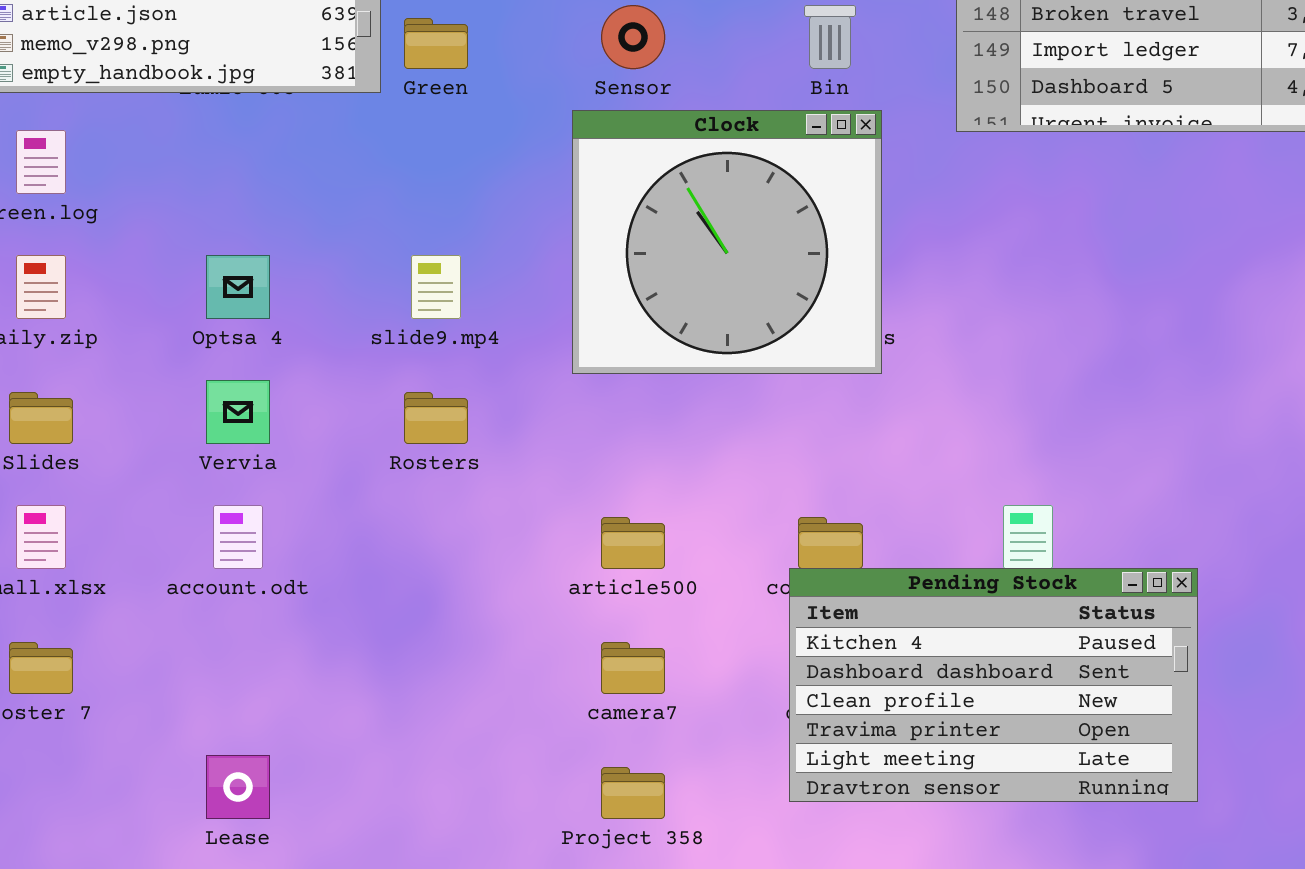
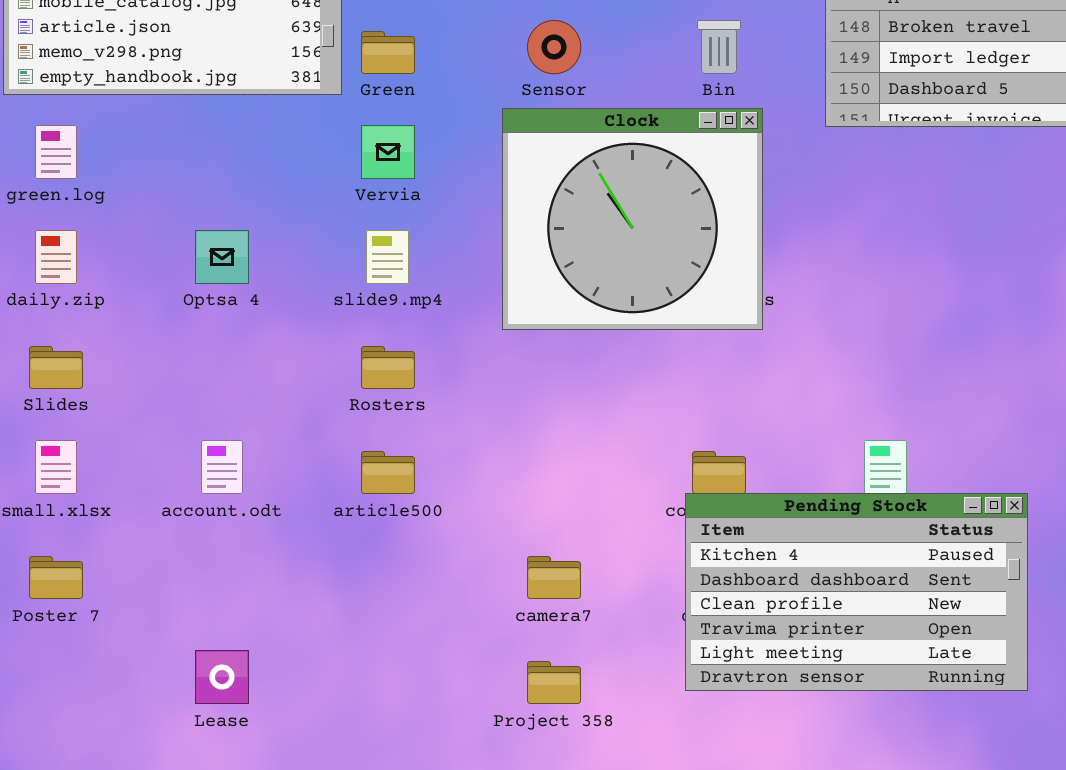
Vervia: [206,380,270,444] -> [361,125,415,179], moved
article500: [601,517,665,569] -> [361,451,415,494], moved

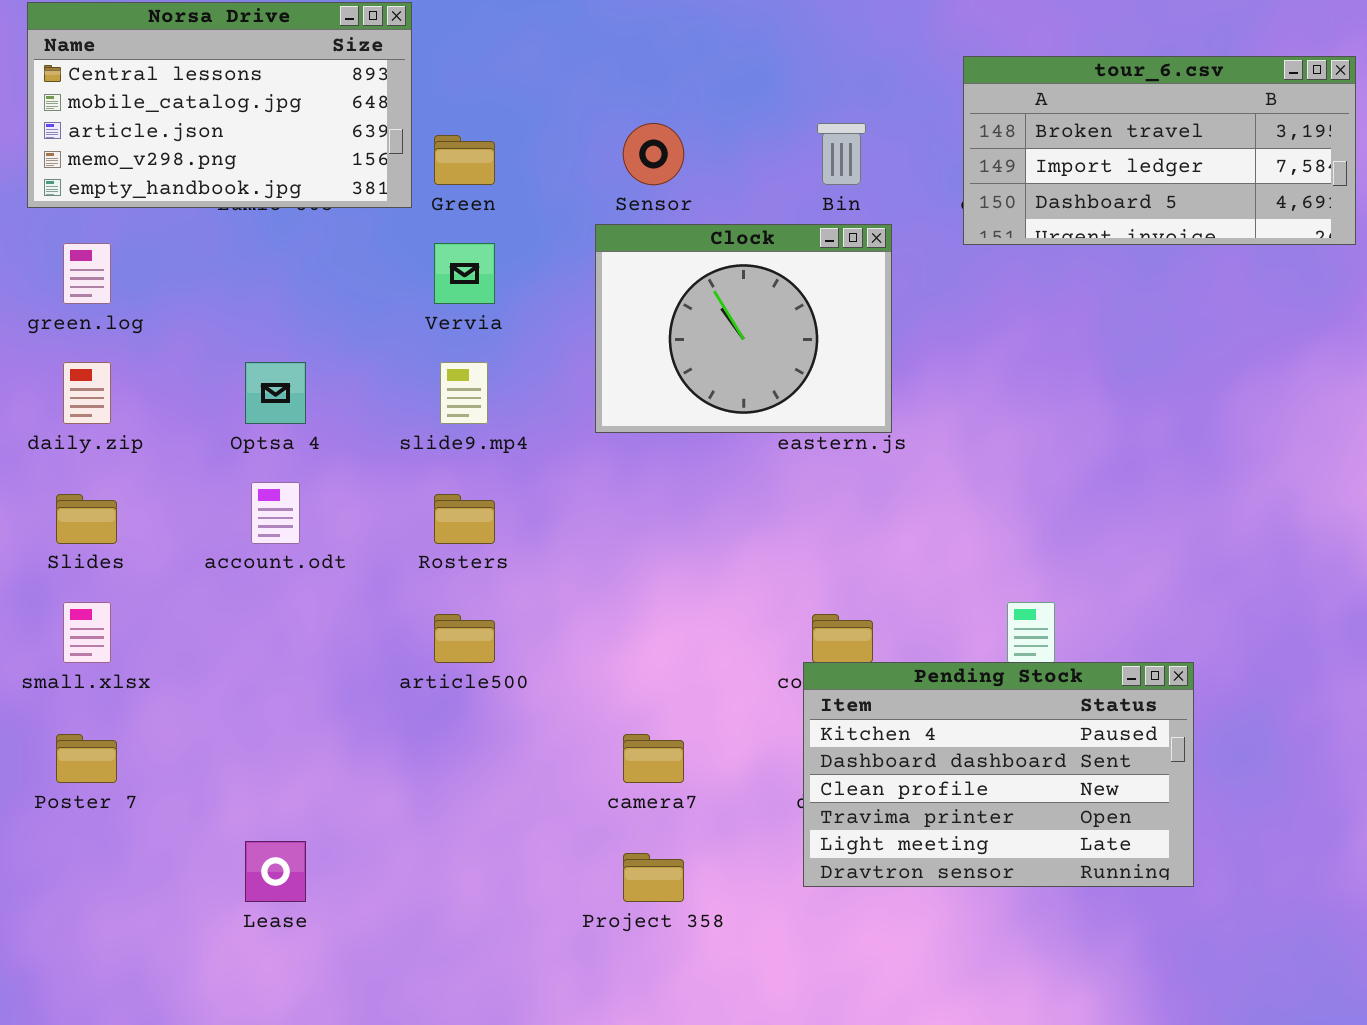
Clock: [502,108,763,330] -> [595,224,892,433], resized
account.odt: [201,440,243,494] -> [251,482,300,544], moved

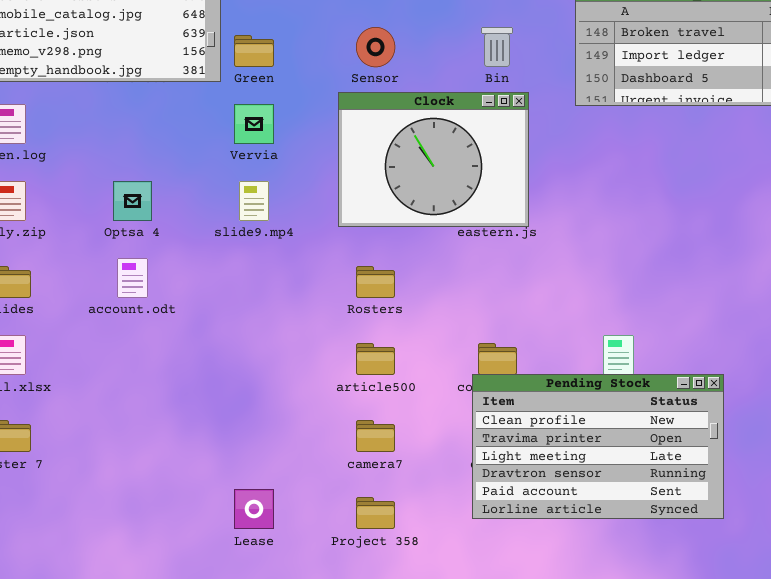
Rosters: [434,494,495,544] -> [356,266,395,298], moved
article500: [434,614,495,663] -> [356,343,395,375], moved
Pending Stock: [803,662,1194,887] -> [472,374,724,519], scrolled down 2 rows
Lease: [245,841,306,902] -> [234,489,274,529], moved

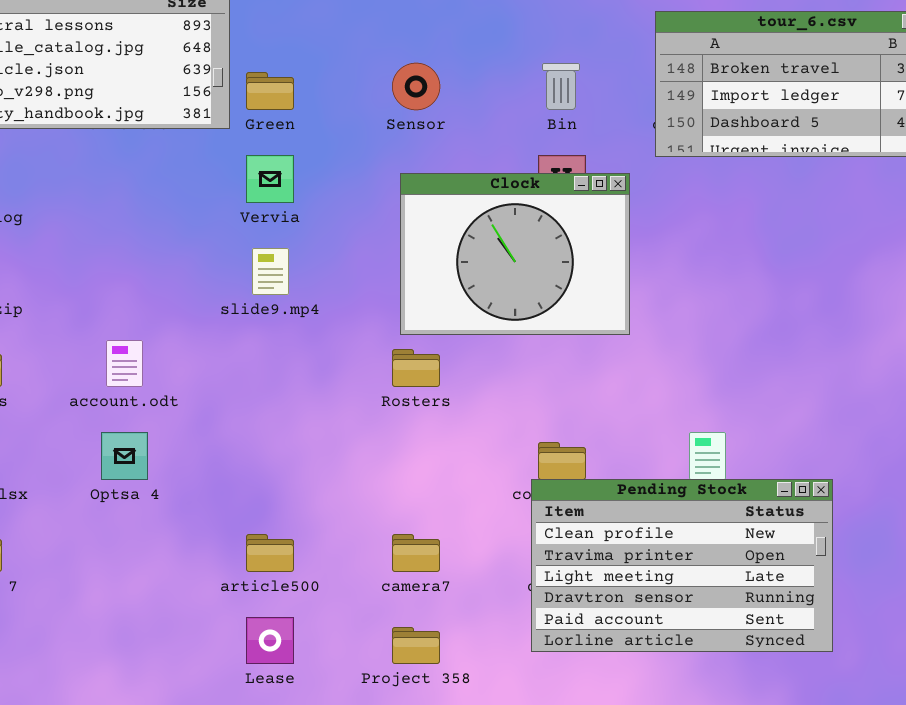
Clock: [338,92,529,227] -> [400,173,630,335], moved
Optsa 4: [113,181,152,221] -> [101,432,148,480], moved
article500: [356,343,395,375] -> [246,534,294,572], moved

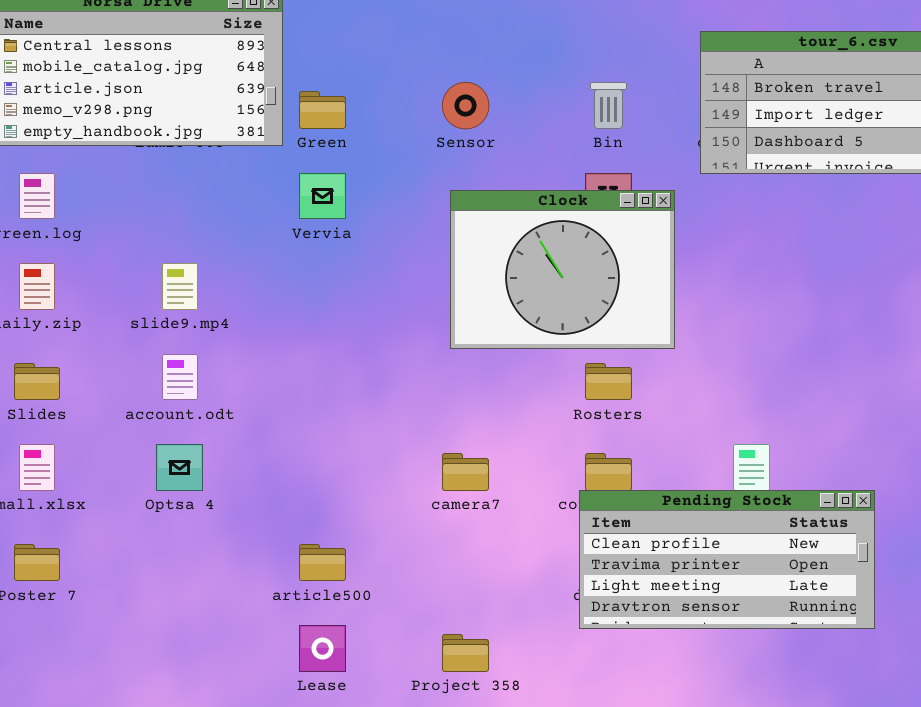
slide9.mp4: [252,248,289,295] -> [162,263,198,310], moved
Rosters: [392,349,440,387] -> [585,363,632,400], moved
Pending Stock: [531,479,833,652] -> [579,490,875,629], resized
camera7: [392,534,440,572] -> [442,453,489,491], moved

